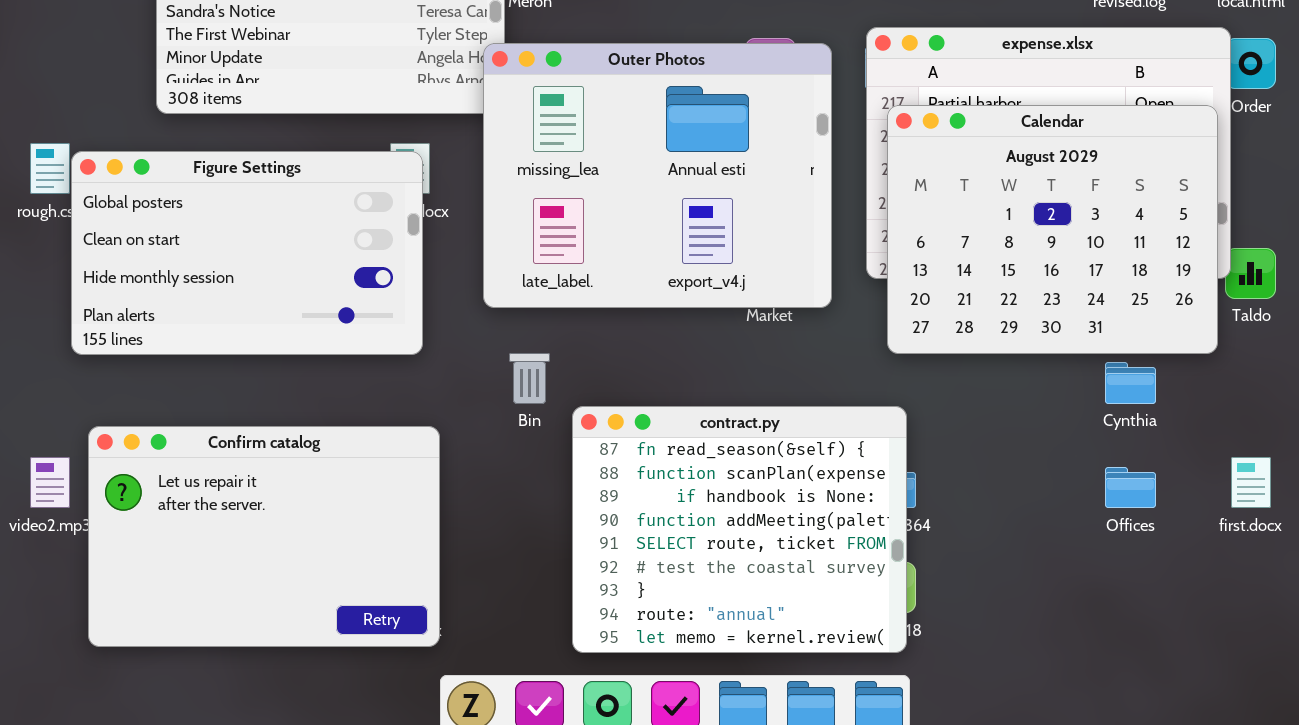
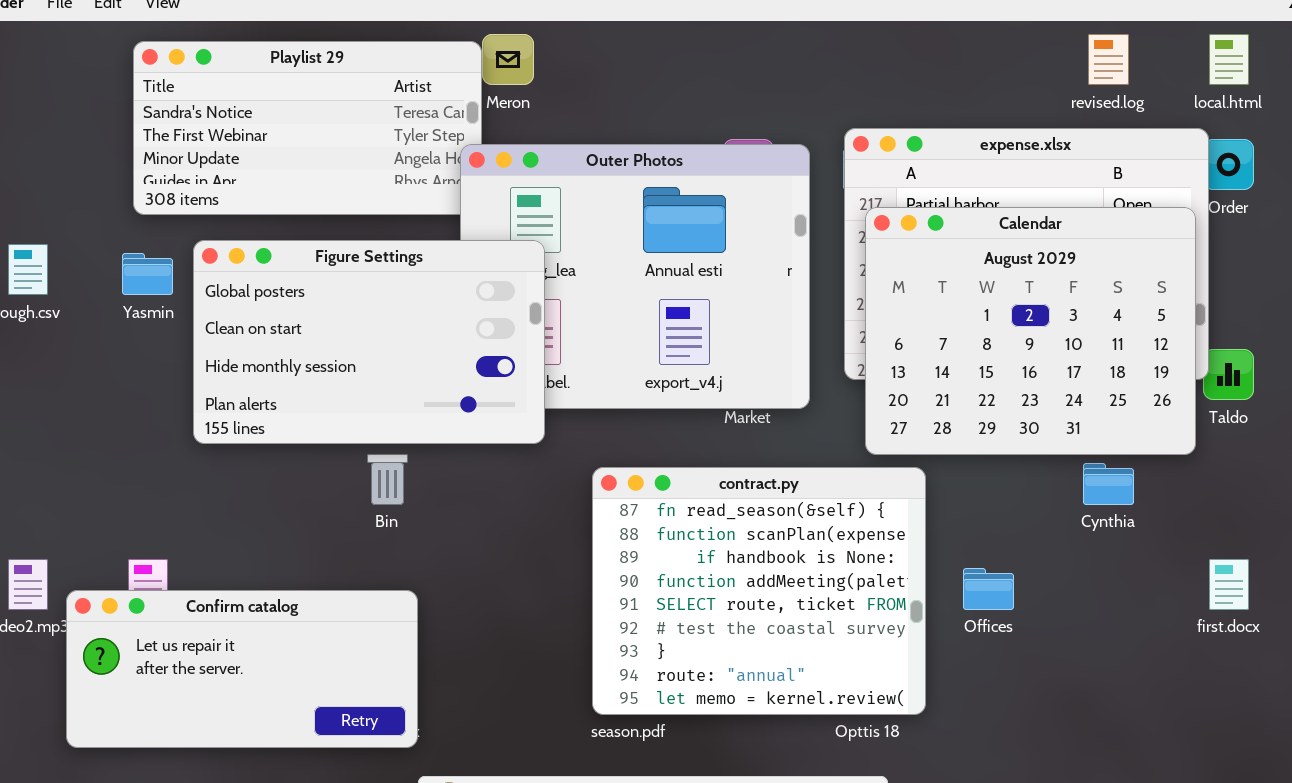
Figure Settings: [71,151,423,355] -> [193,240,545,444], moved
Bin: [509,353,550,404] -> [367,454,408,505], moved
contract.py: [572,406,907,653] -> [592,467,926,715], moved
Confirm catalog: [88,426,440,647] -> [66,590,418,748], resized
Offices: [1105,467,1156,508] -> [963,568,1014,610], moved

